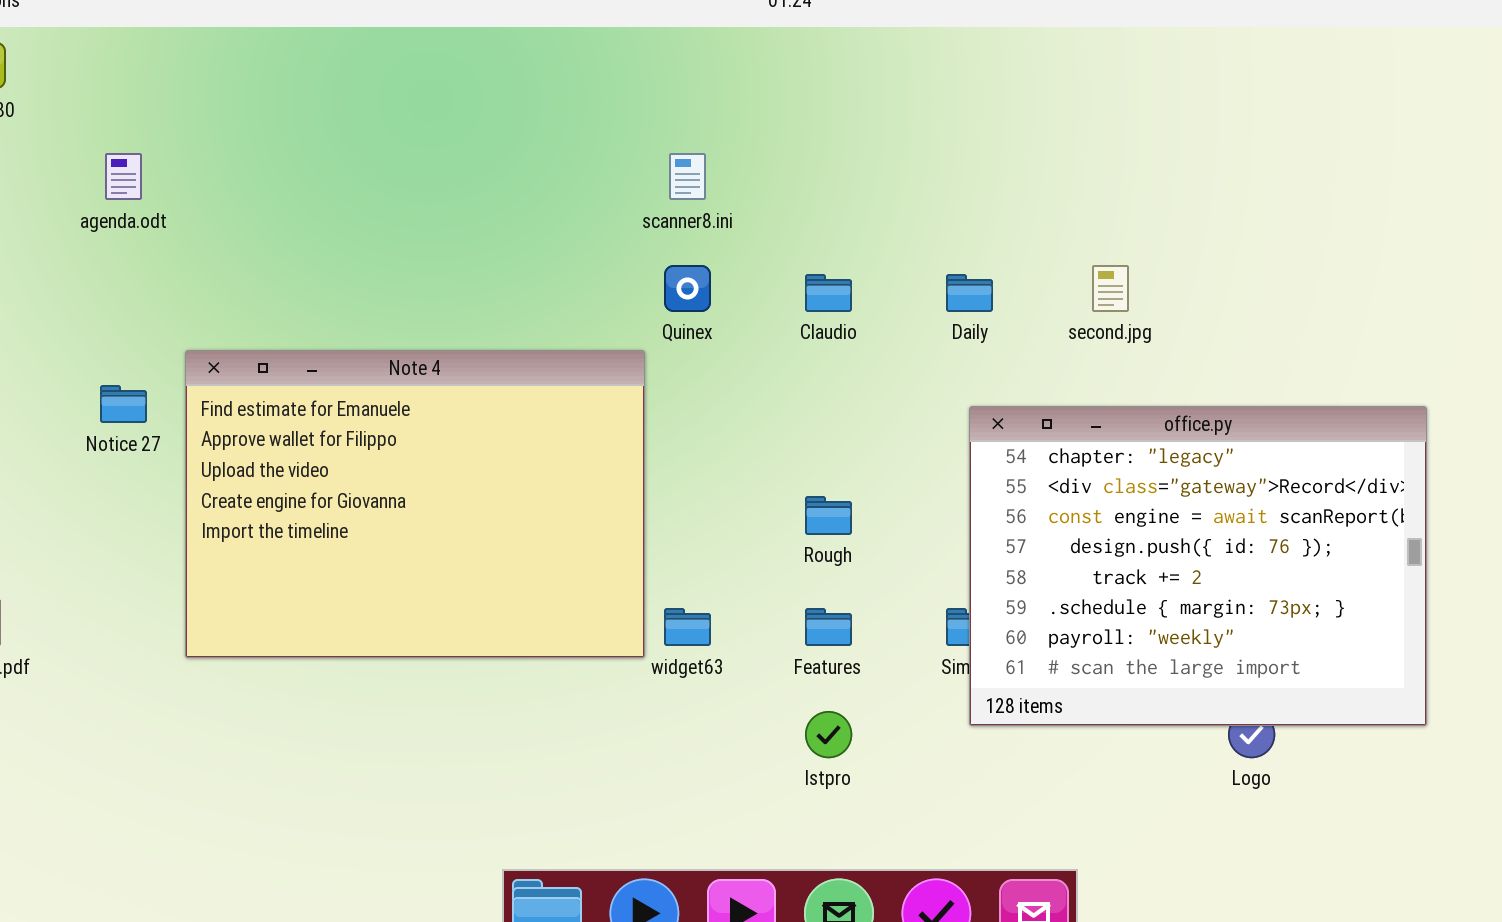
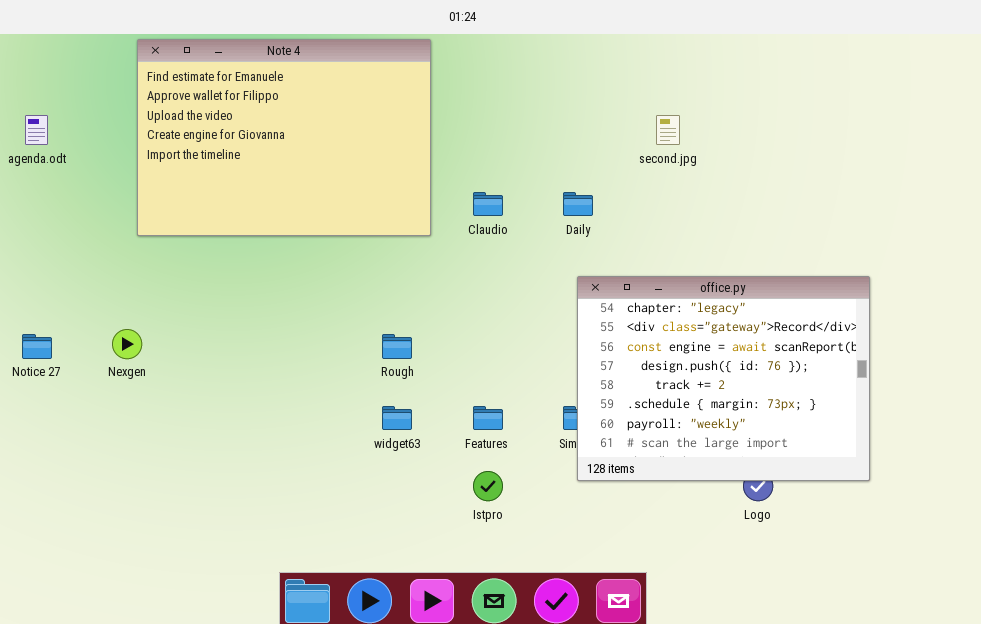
second.jpg: [1092,265,1129,312] -> [656,115,680,145], moved
Note 4: [185,350,645,658] -> [137,39,431,236], moved
Notice 27: [100,385,147,423] -> [22,334,52,359], moved
Rough: [805,496,852,535] -> [382,334,412,359], moved

